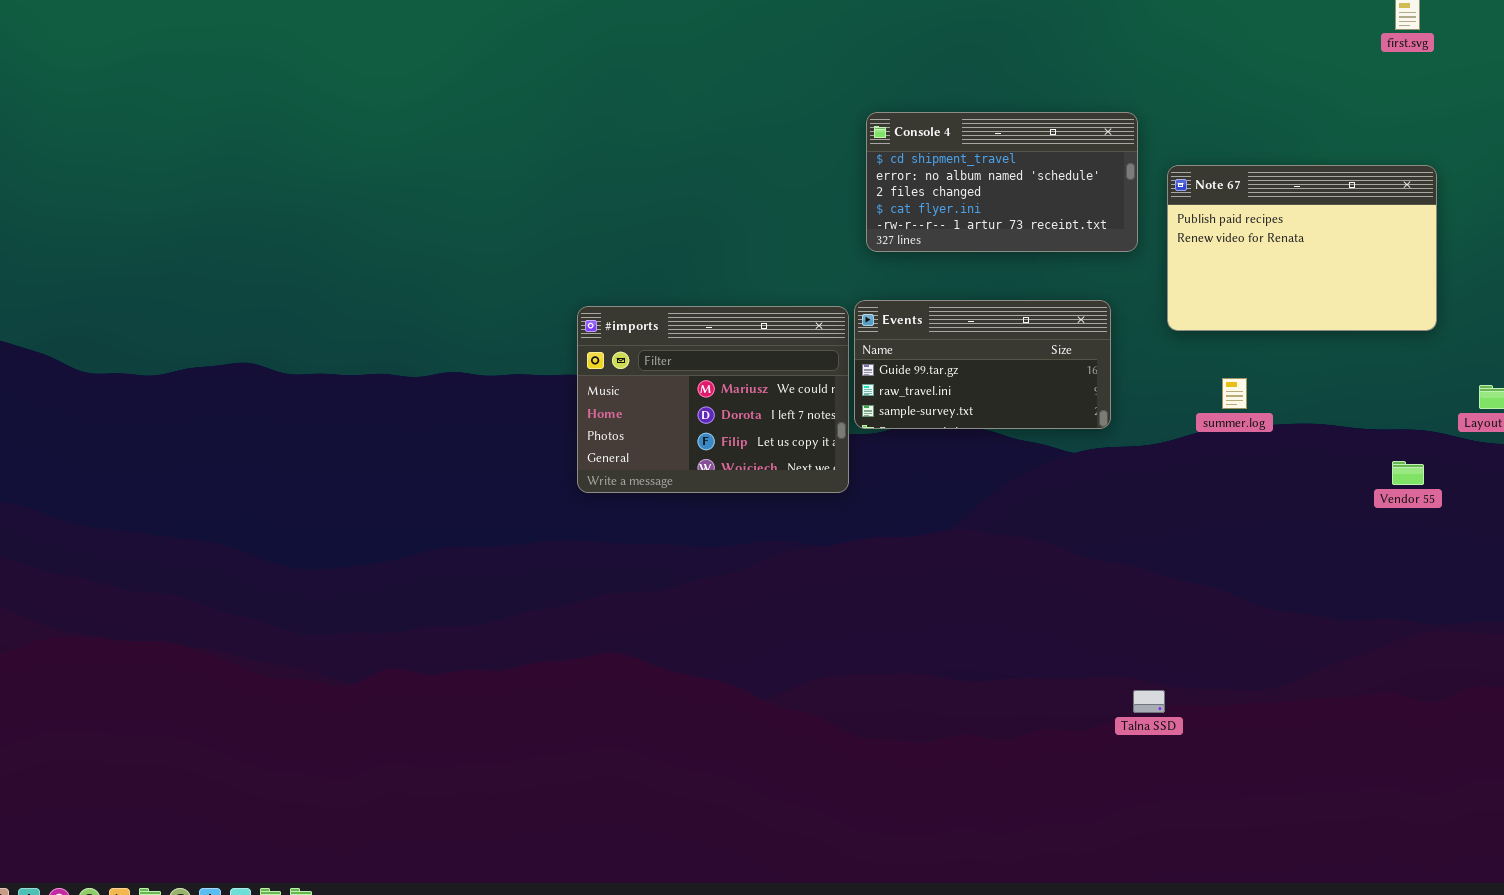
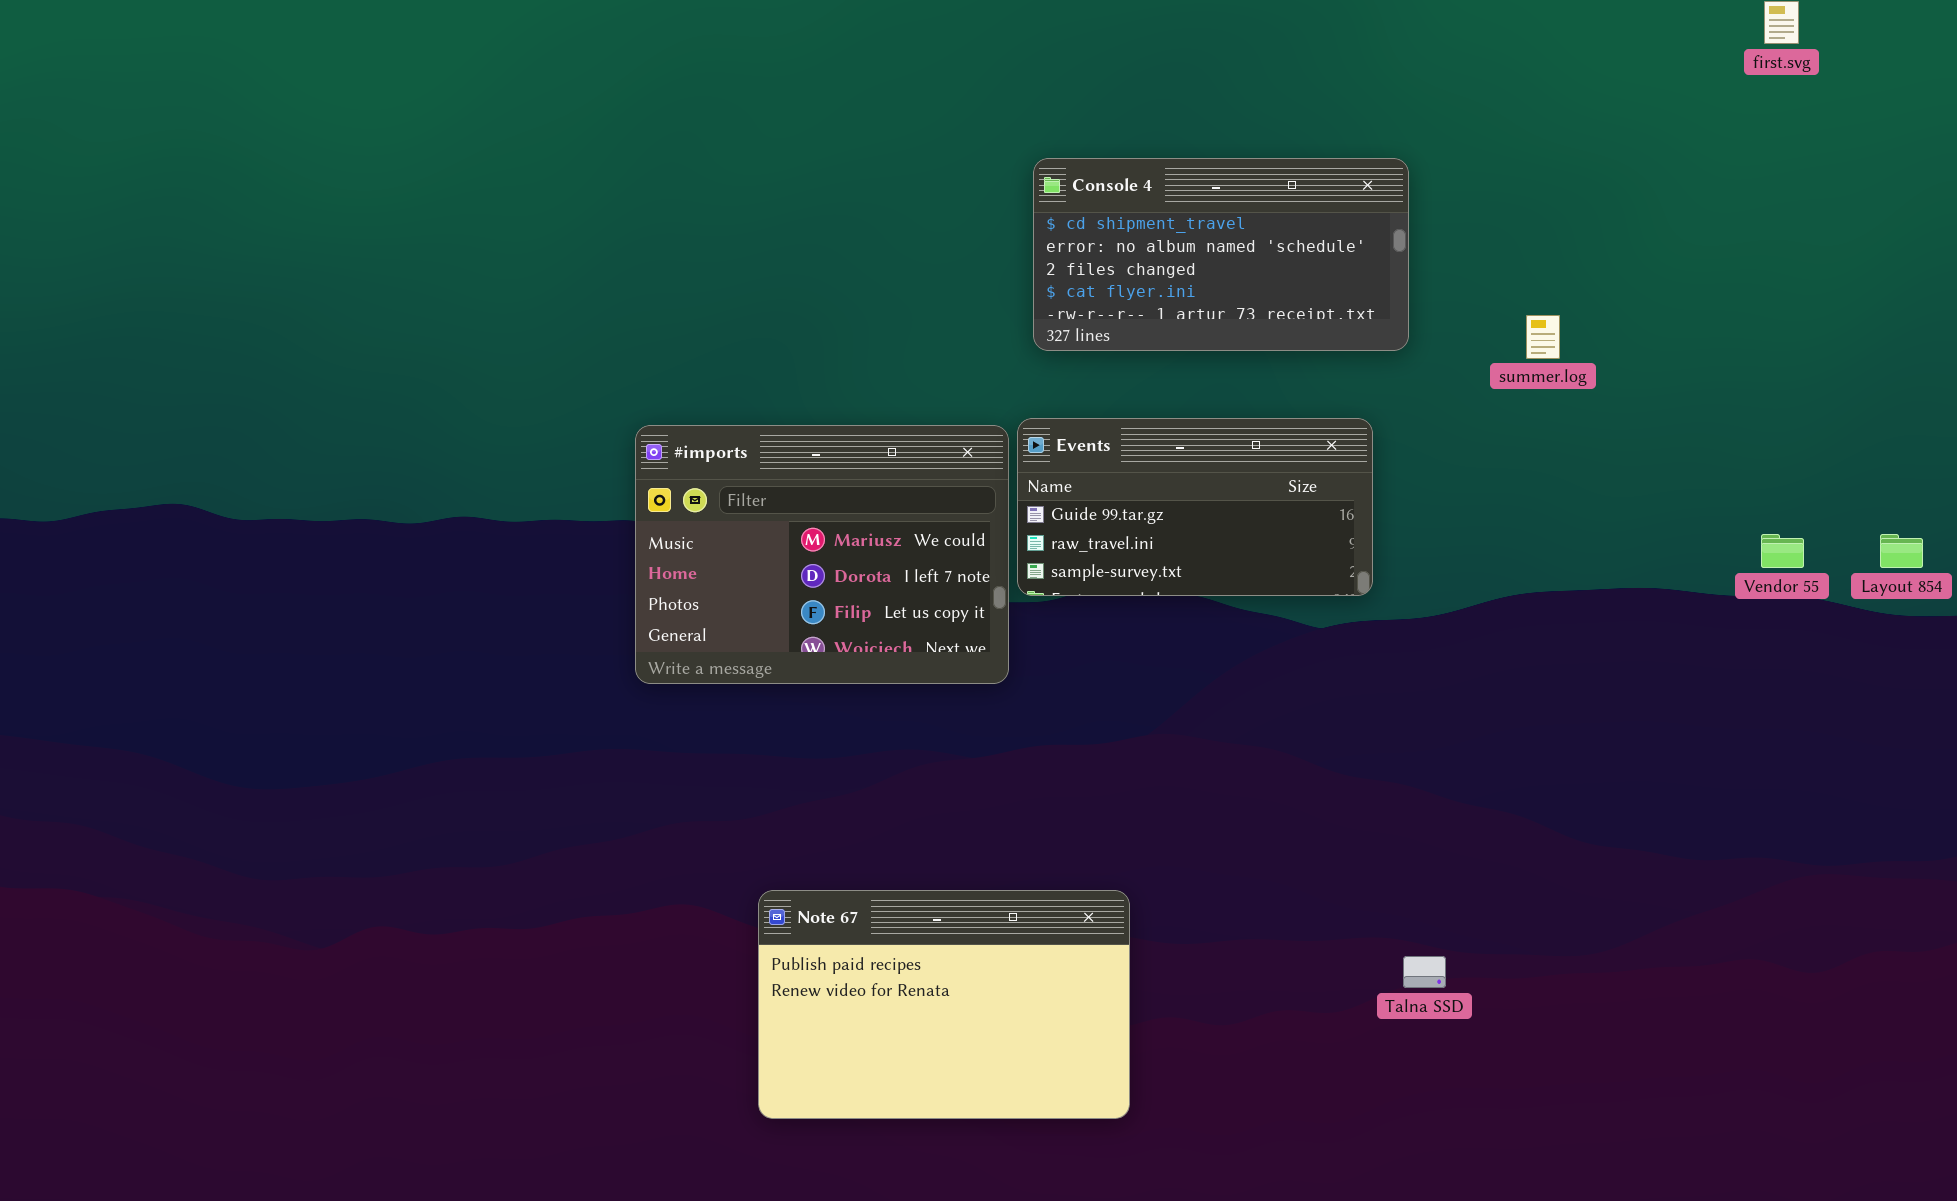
Note 67: [1167,165,1437,331] -> [758,890,1130,1119], moved
summer.log: [1222,378,1247,409] -> [1526,315,1560,359], moved
Vendor 55: [1392,461,1424,485] -> [1761,534,1804,568], moved

